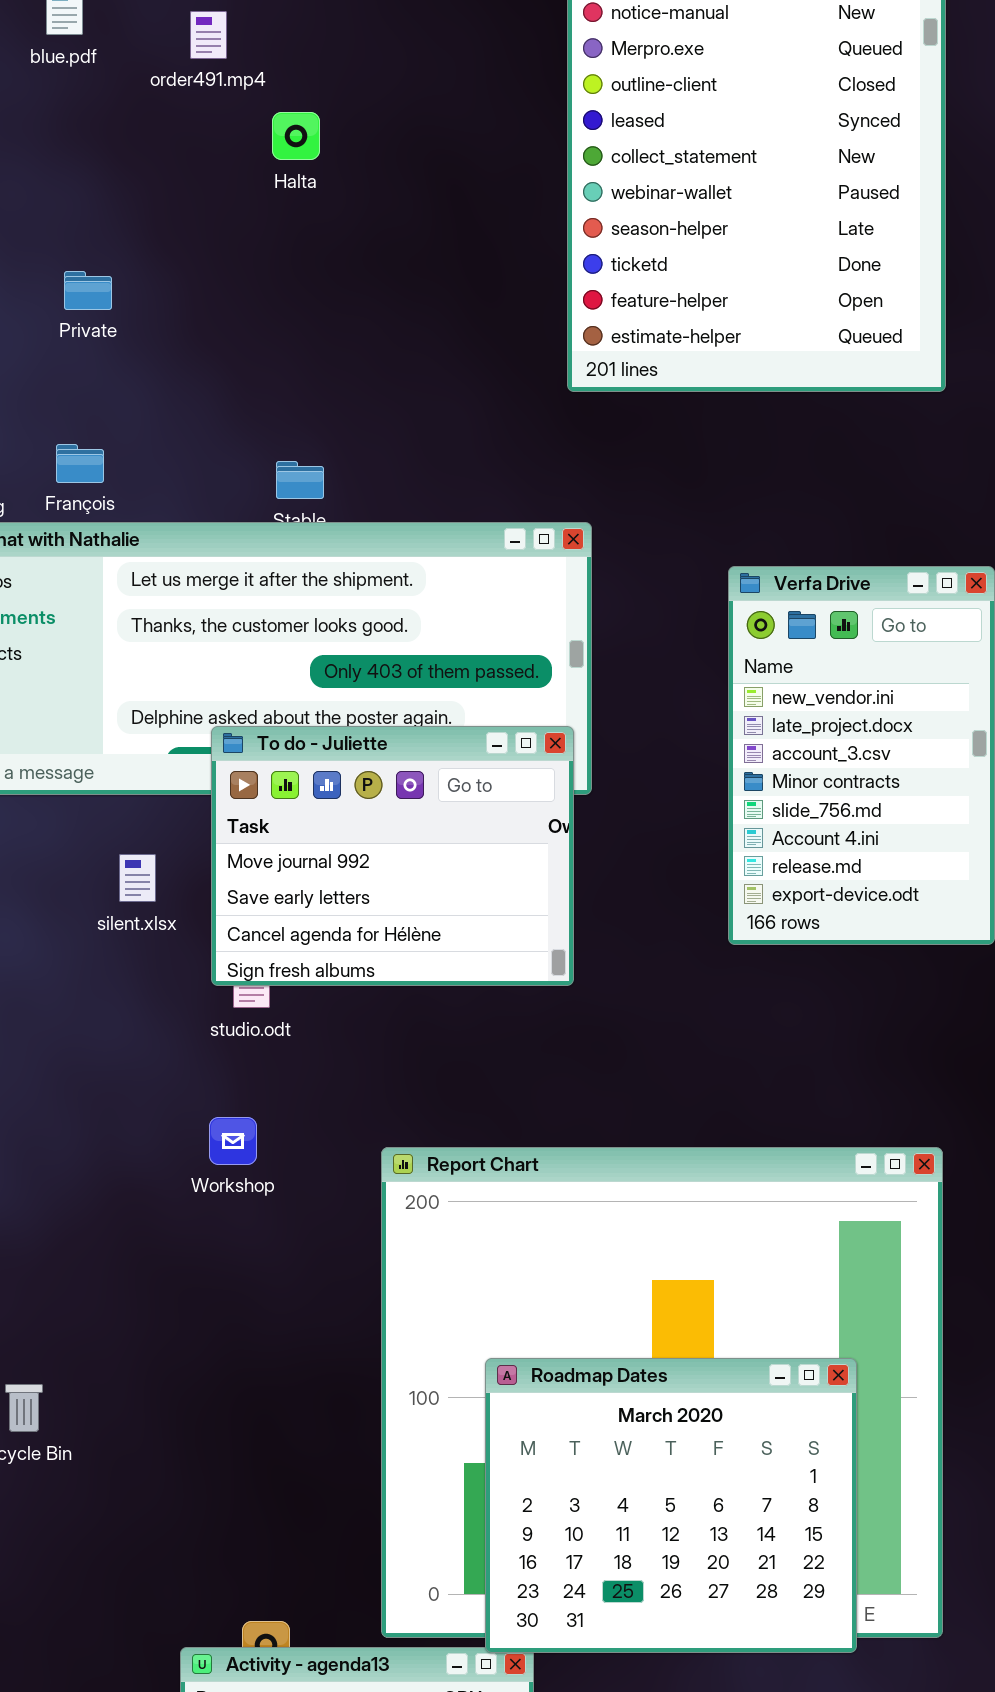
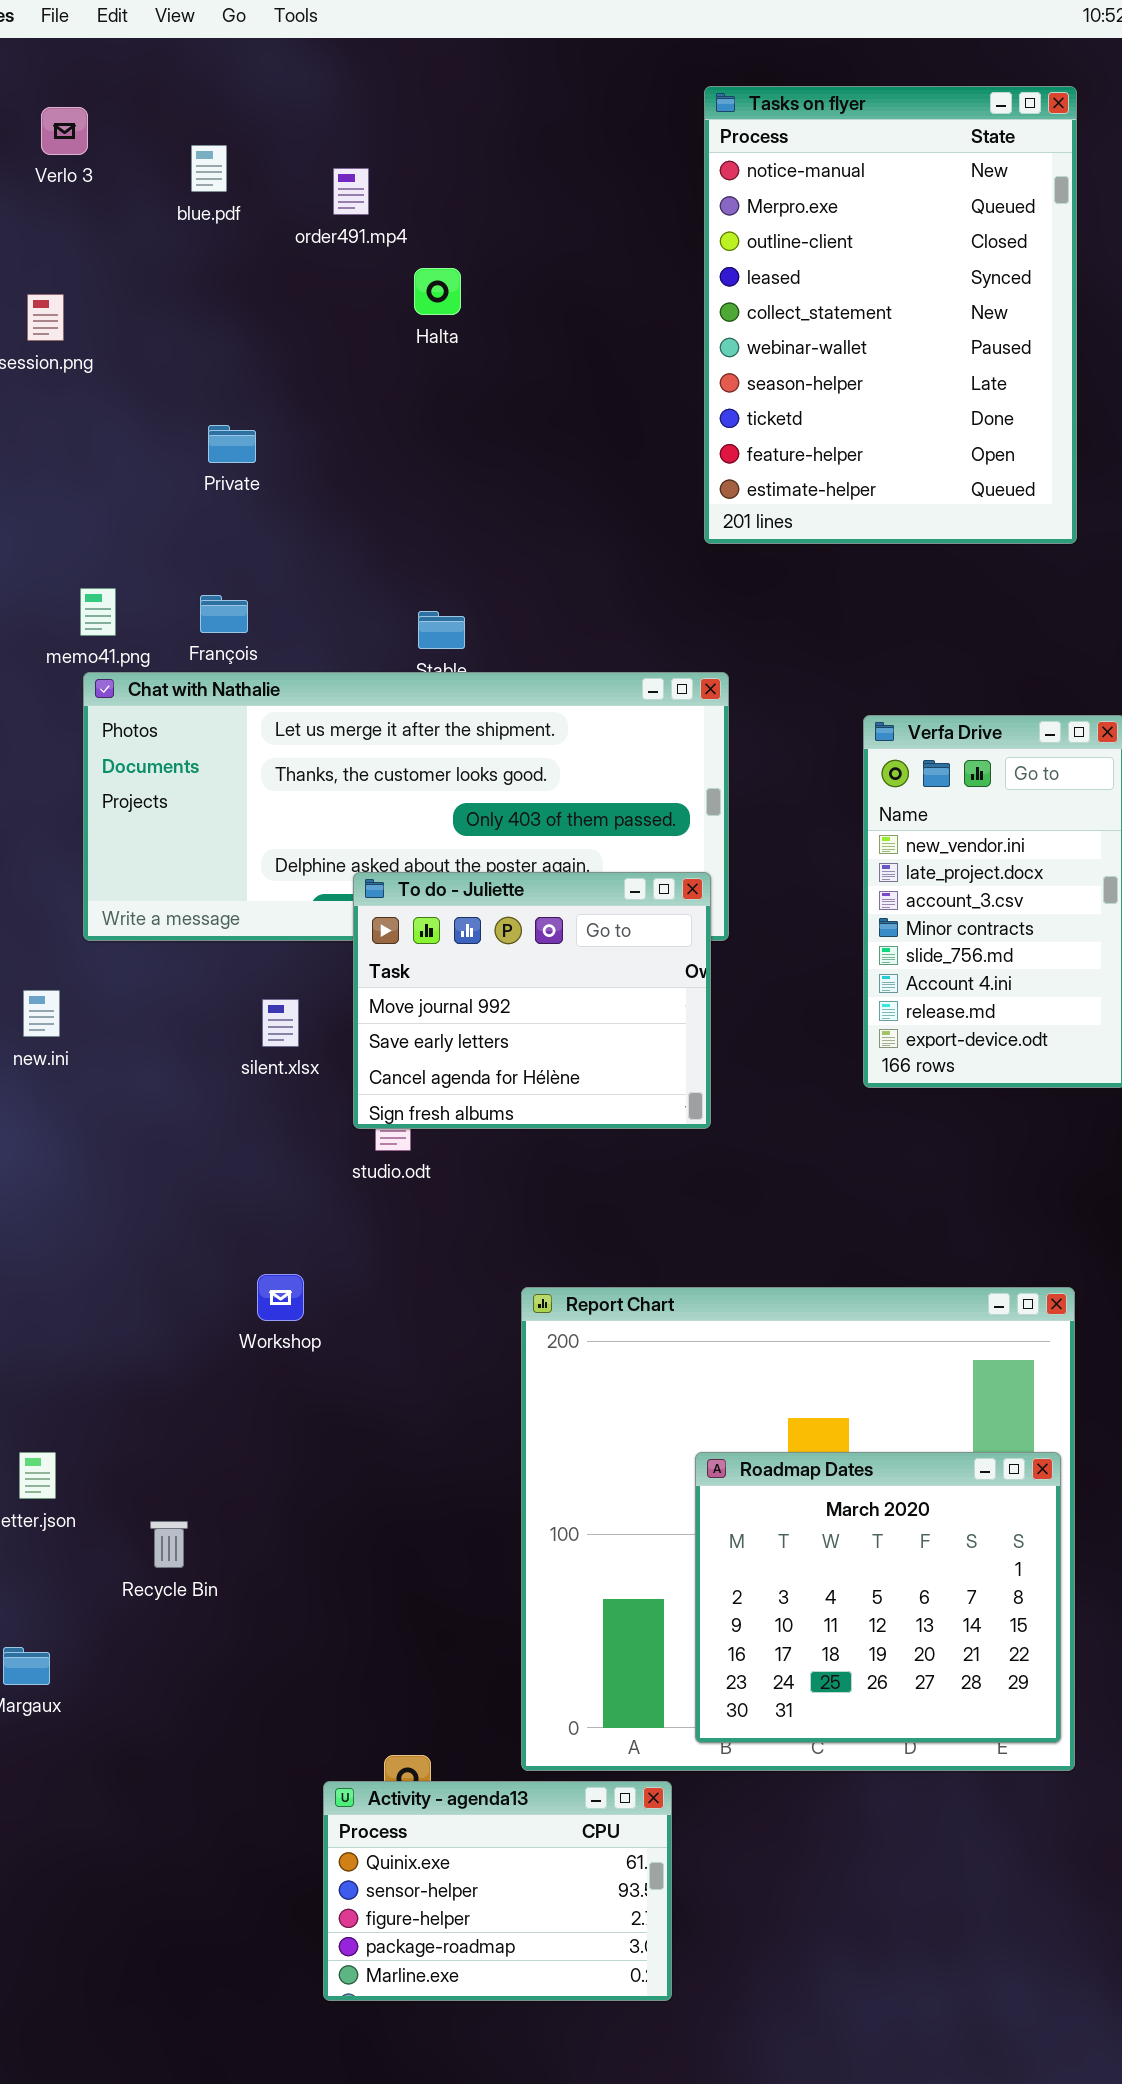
Workshop: [209,1117,257,1165] -> [257,1274,304,1321], moved
Roadmap Dates: [485,1358,857,1653] -> [695,1452,1061,1743], moved

